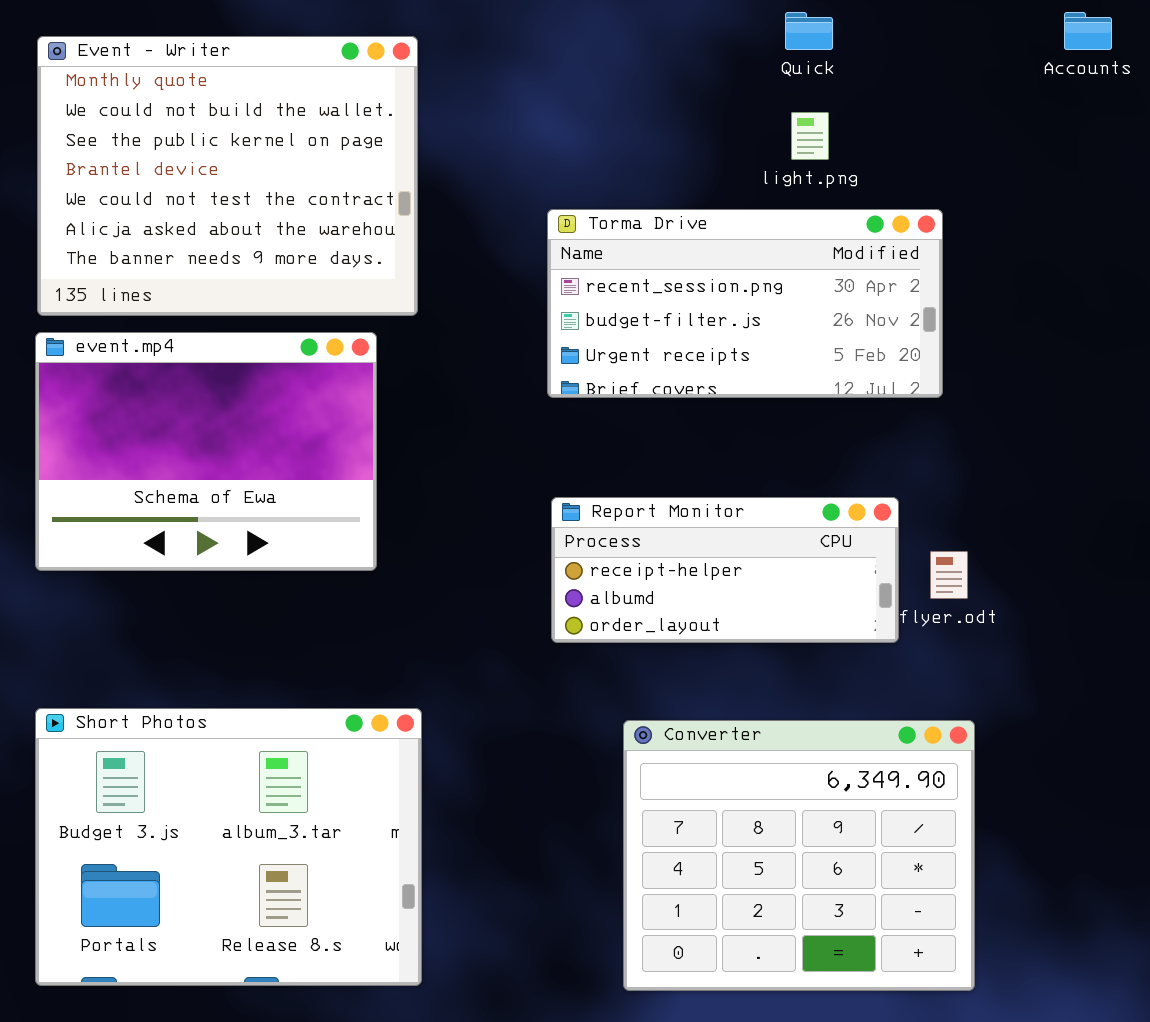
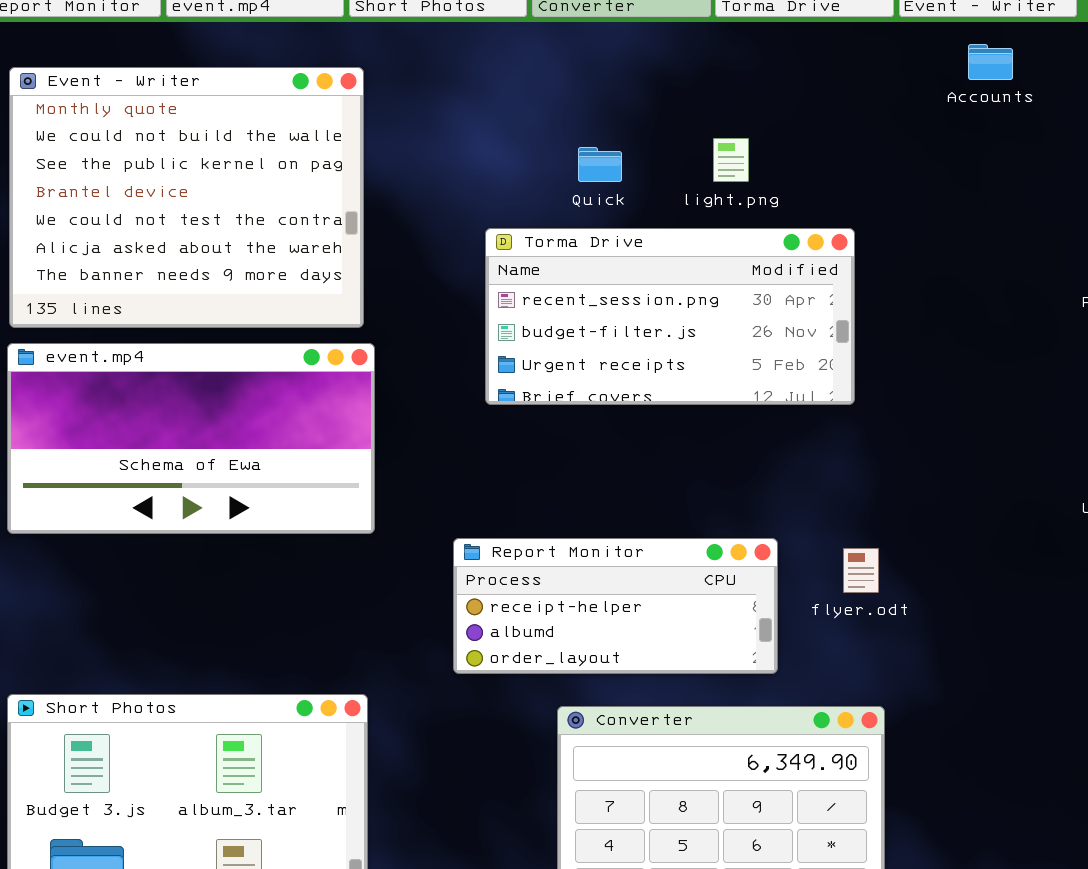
Quick: [785,12,833,50] -> [578,147,622,182], moved
event.mp4: [35,332,377,571] -> [7,343,375,534], resized
Report Monitor: [551,497,899,643] -> [453,538,778,674], moved

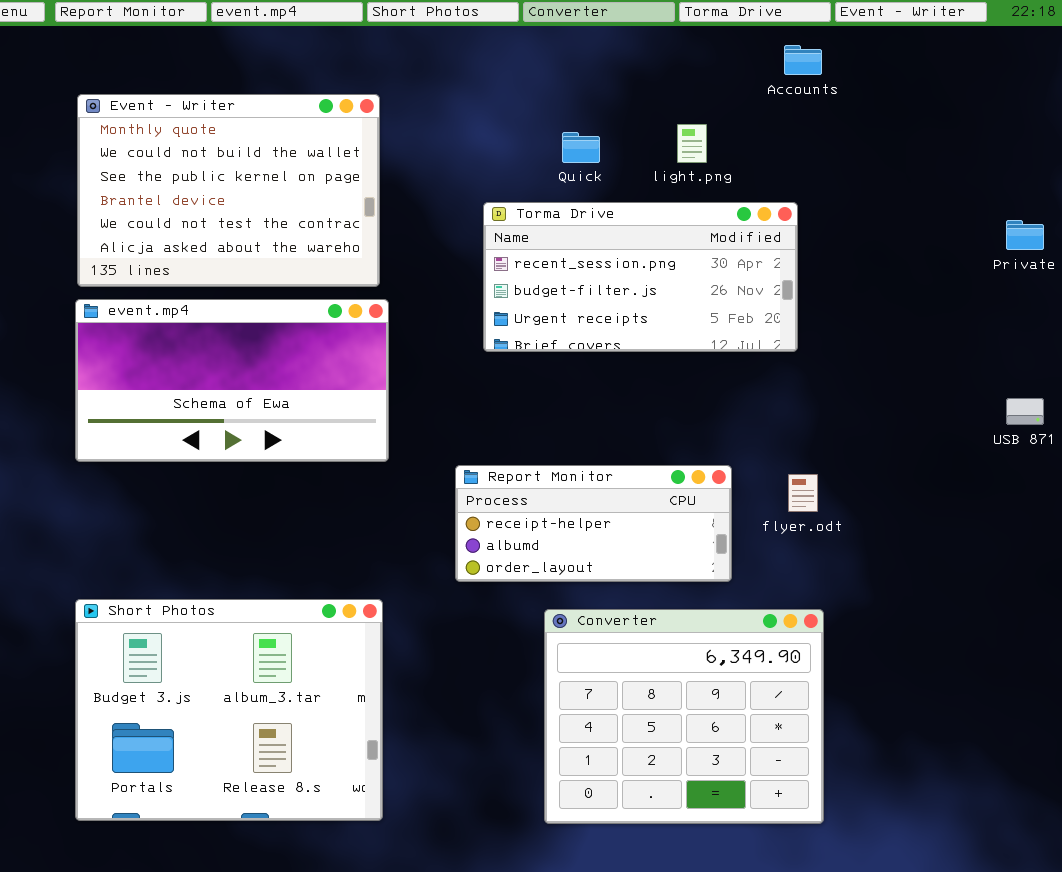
Accounts: [968,44,1013,80] -> [784,45,822,75], moved
Event - Writer: [9,67,364,328] -> [77,94,380,287], resized

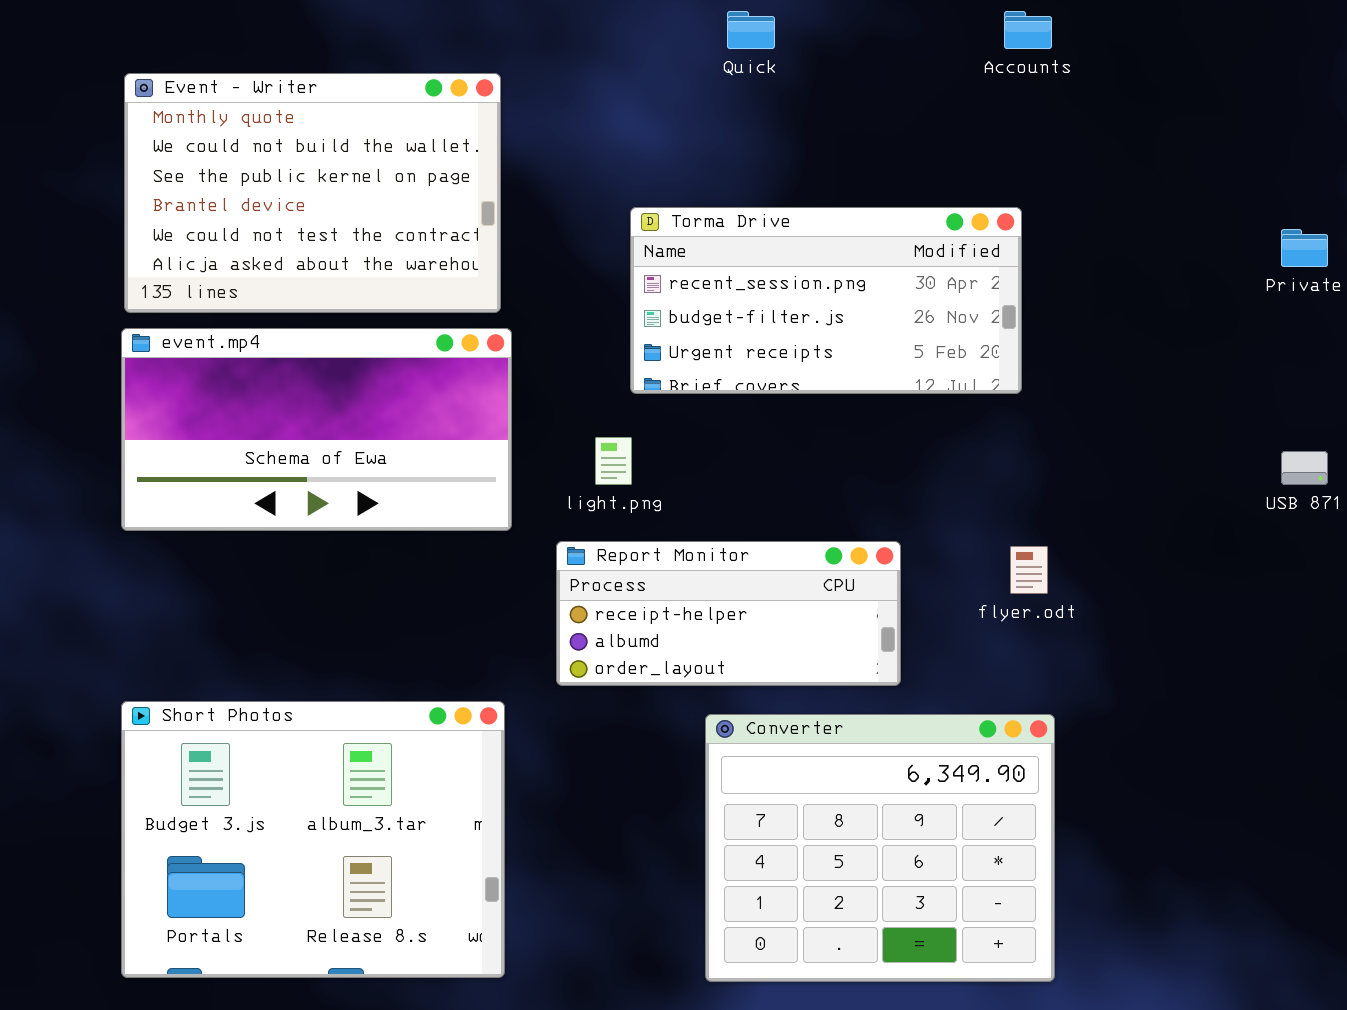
light.png: [677,124,707,163] -> [595,437,632,485], moved
Quick: [562,132,600,163] -> [727,11,775,49], moved
Report Monitor: [455,465,732,582] -> [556,541,901,686], moved

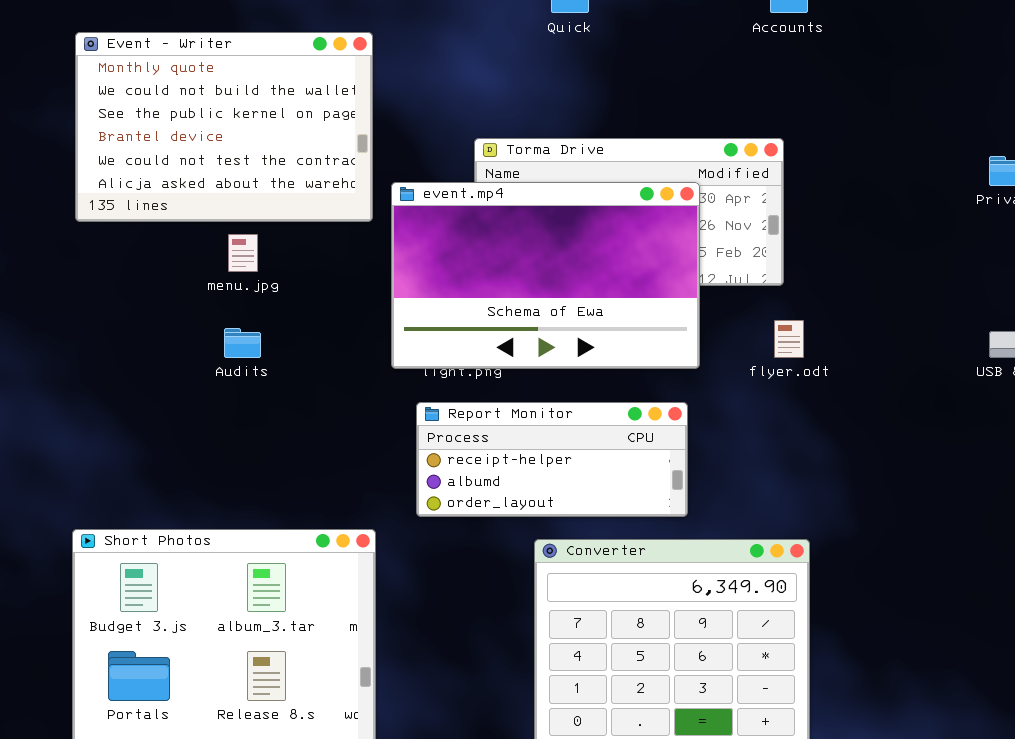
event.mp4: [121,328,512,531] -> [391,182,700,369], moved, resized
flyer.odt: [1010,546,1048,594] -> [774,320,804,358], moved

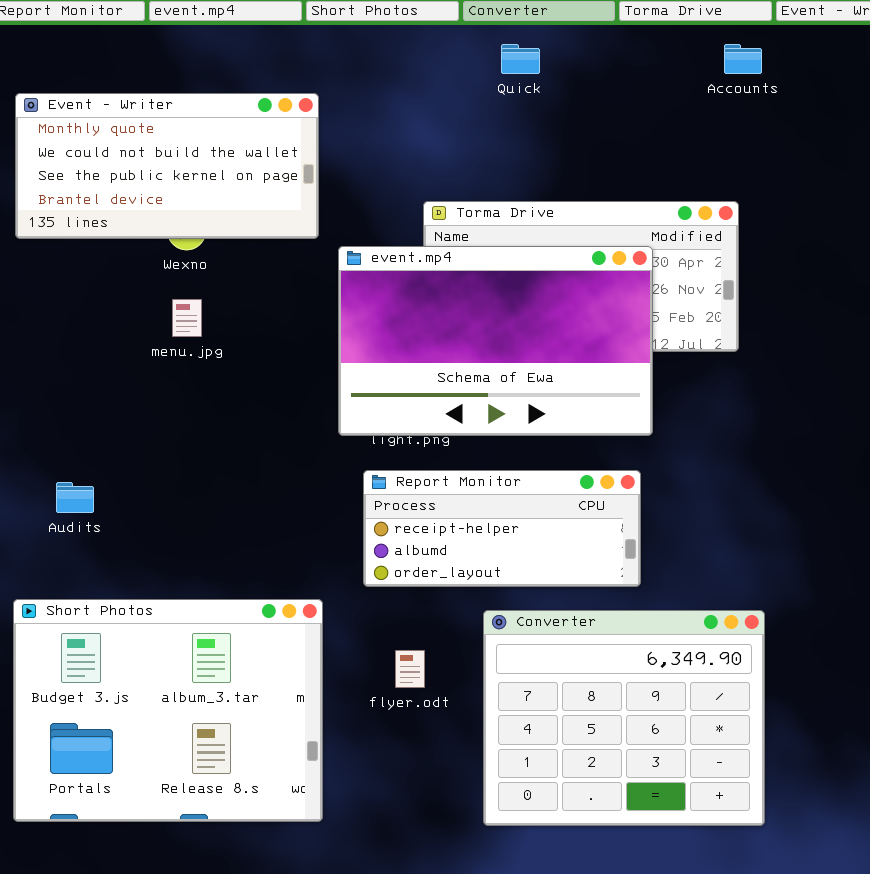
Event - Writer: [75,32,373,222] -> [15,93,319,239], resized
flyer.odt: [774,320,804,358] -> [395,650,425,688], moved
Audits: [224,328,261,358] -> [56,482,94,513], moved

